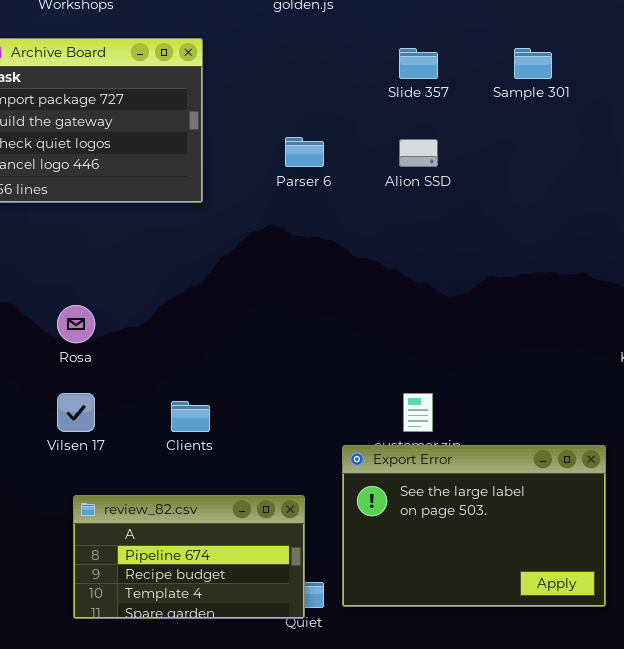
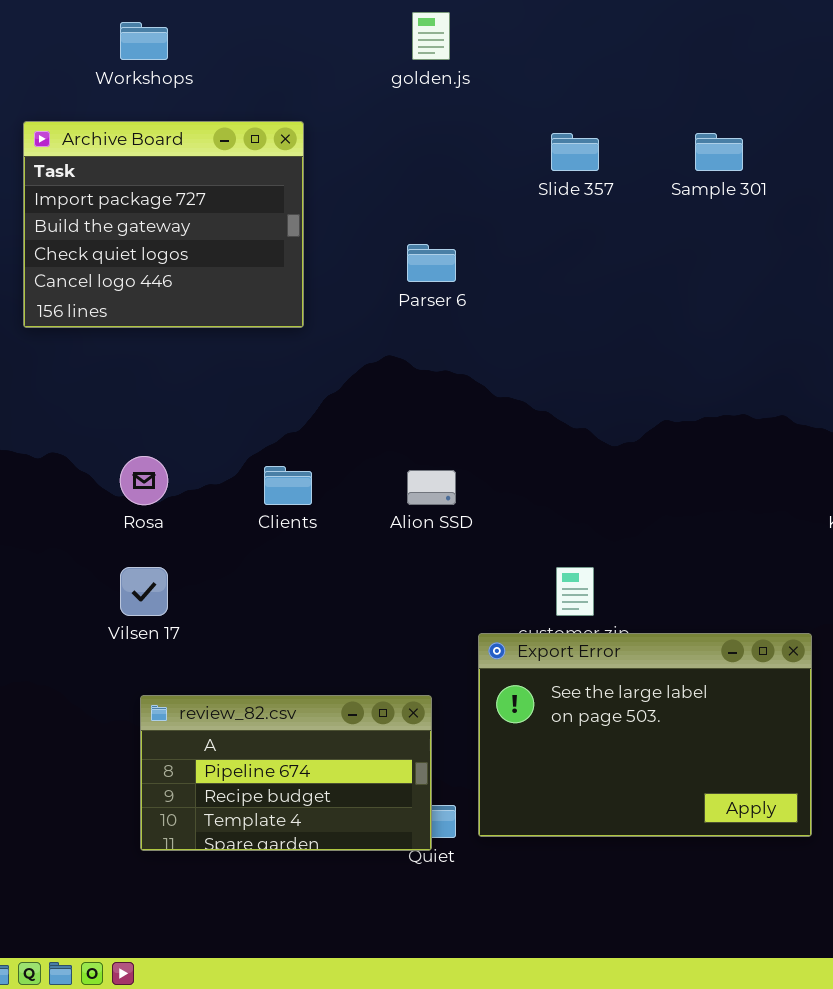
Alion SSD: [399,139,438,167] -> [407,470,456,505], moved
Clients: [171,401,210,432] -> [264,466,312,505], moved

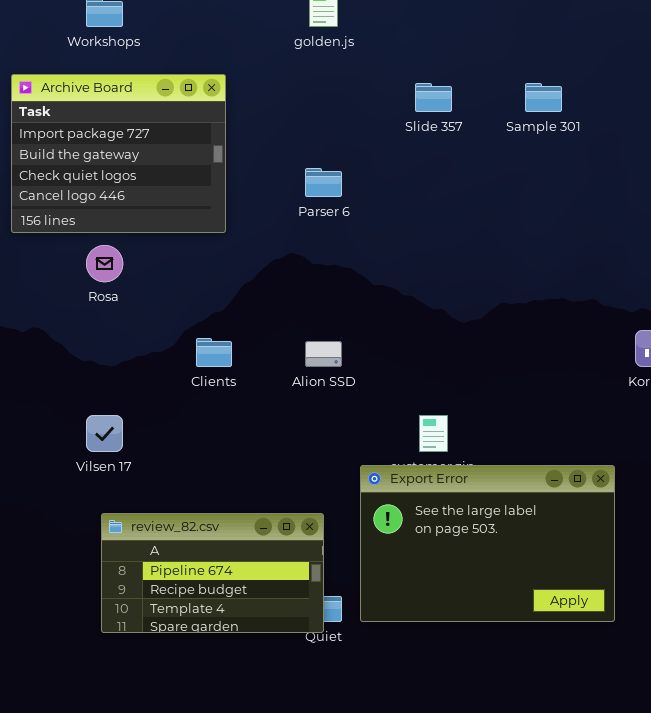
Rosa: [120,456,168,505] -> [86,245,123,282], moved

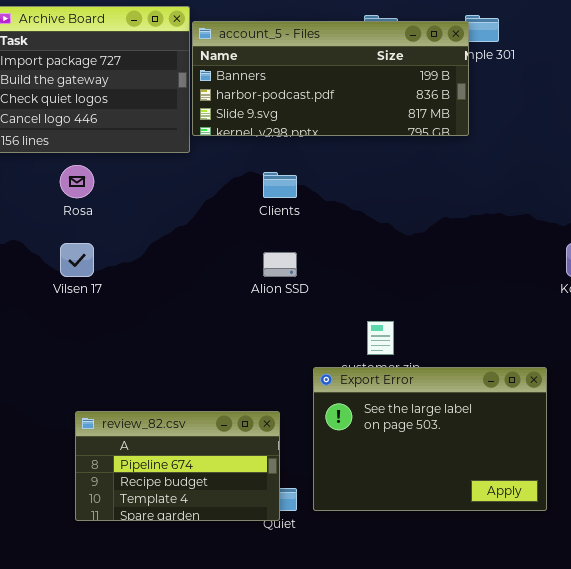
account_5 - Files: none -> [192,21,469,136], opened
Clients: [196,338,232,367] -> [263,172,297,198], moved
Vilsen 17: [86,415,123,452] -> [60,243,94,277], moved

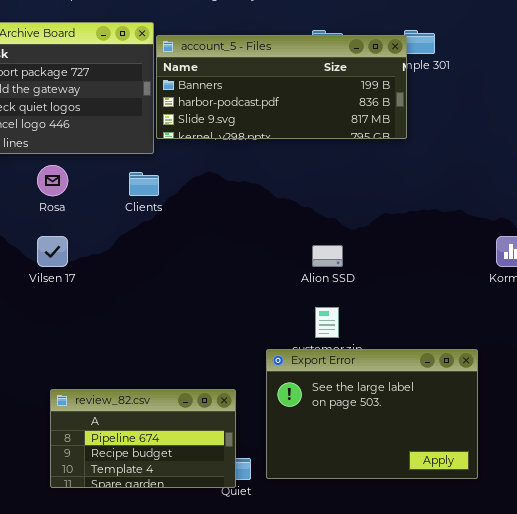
Clients: [263,172,297,198] -> [129,172,159,196], moved
Alion SSD: [263,252,297,277] -> [312,245,343,267], moved

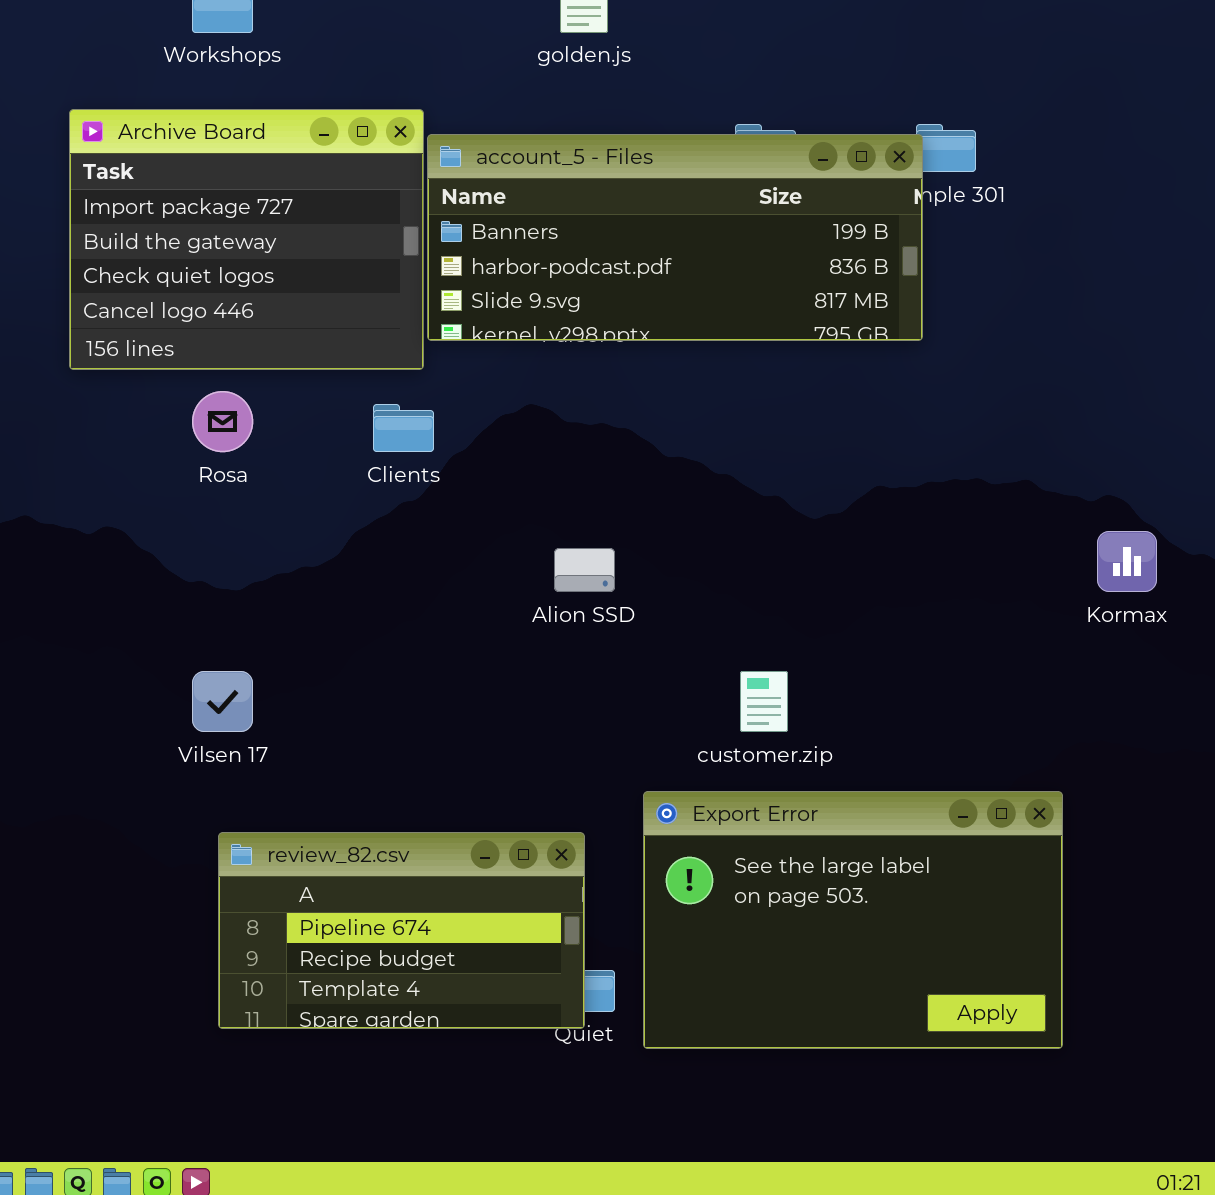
Vilsen 17: [37,236,68,267] -> [192,671,253,732], moved
Alion SSD: [312,245,343,267] -> [554,548,615,592], moved
Export Error: [266,349,478,479] -> [643,791,1063,1049], moved

